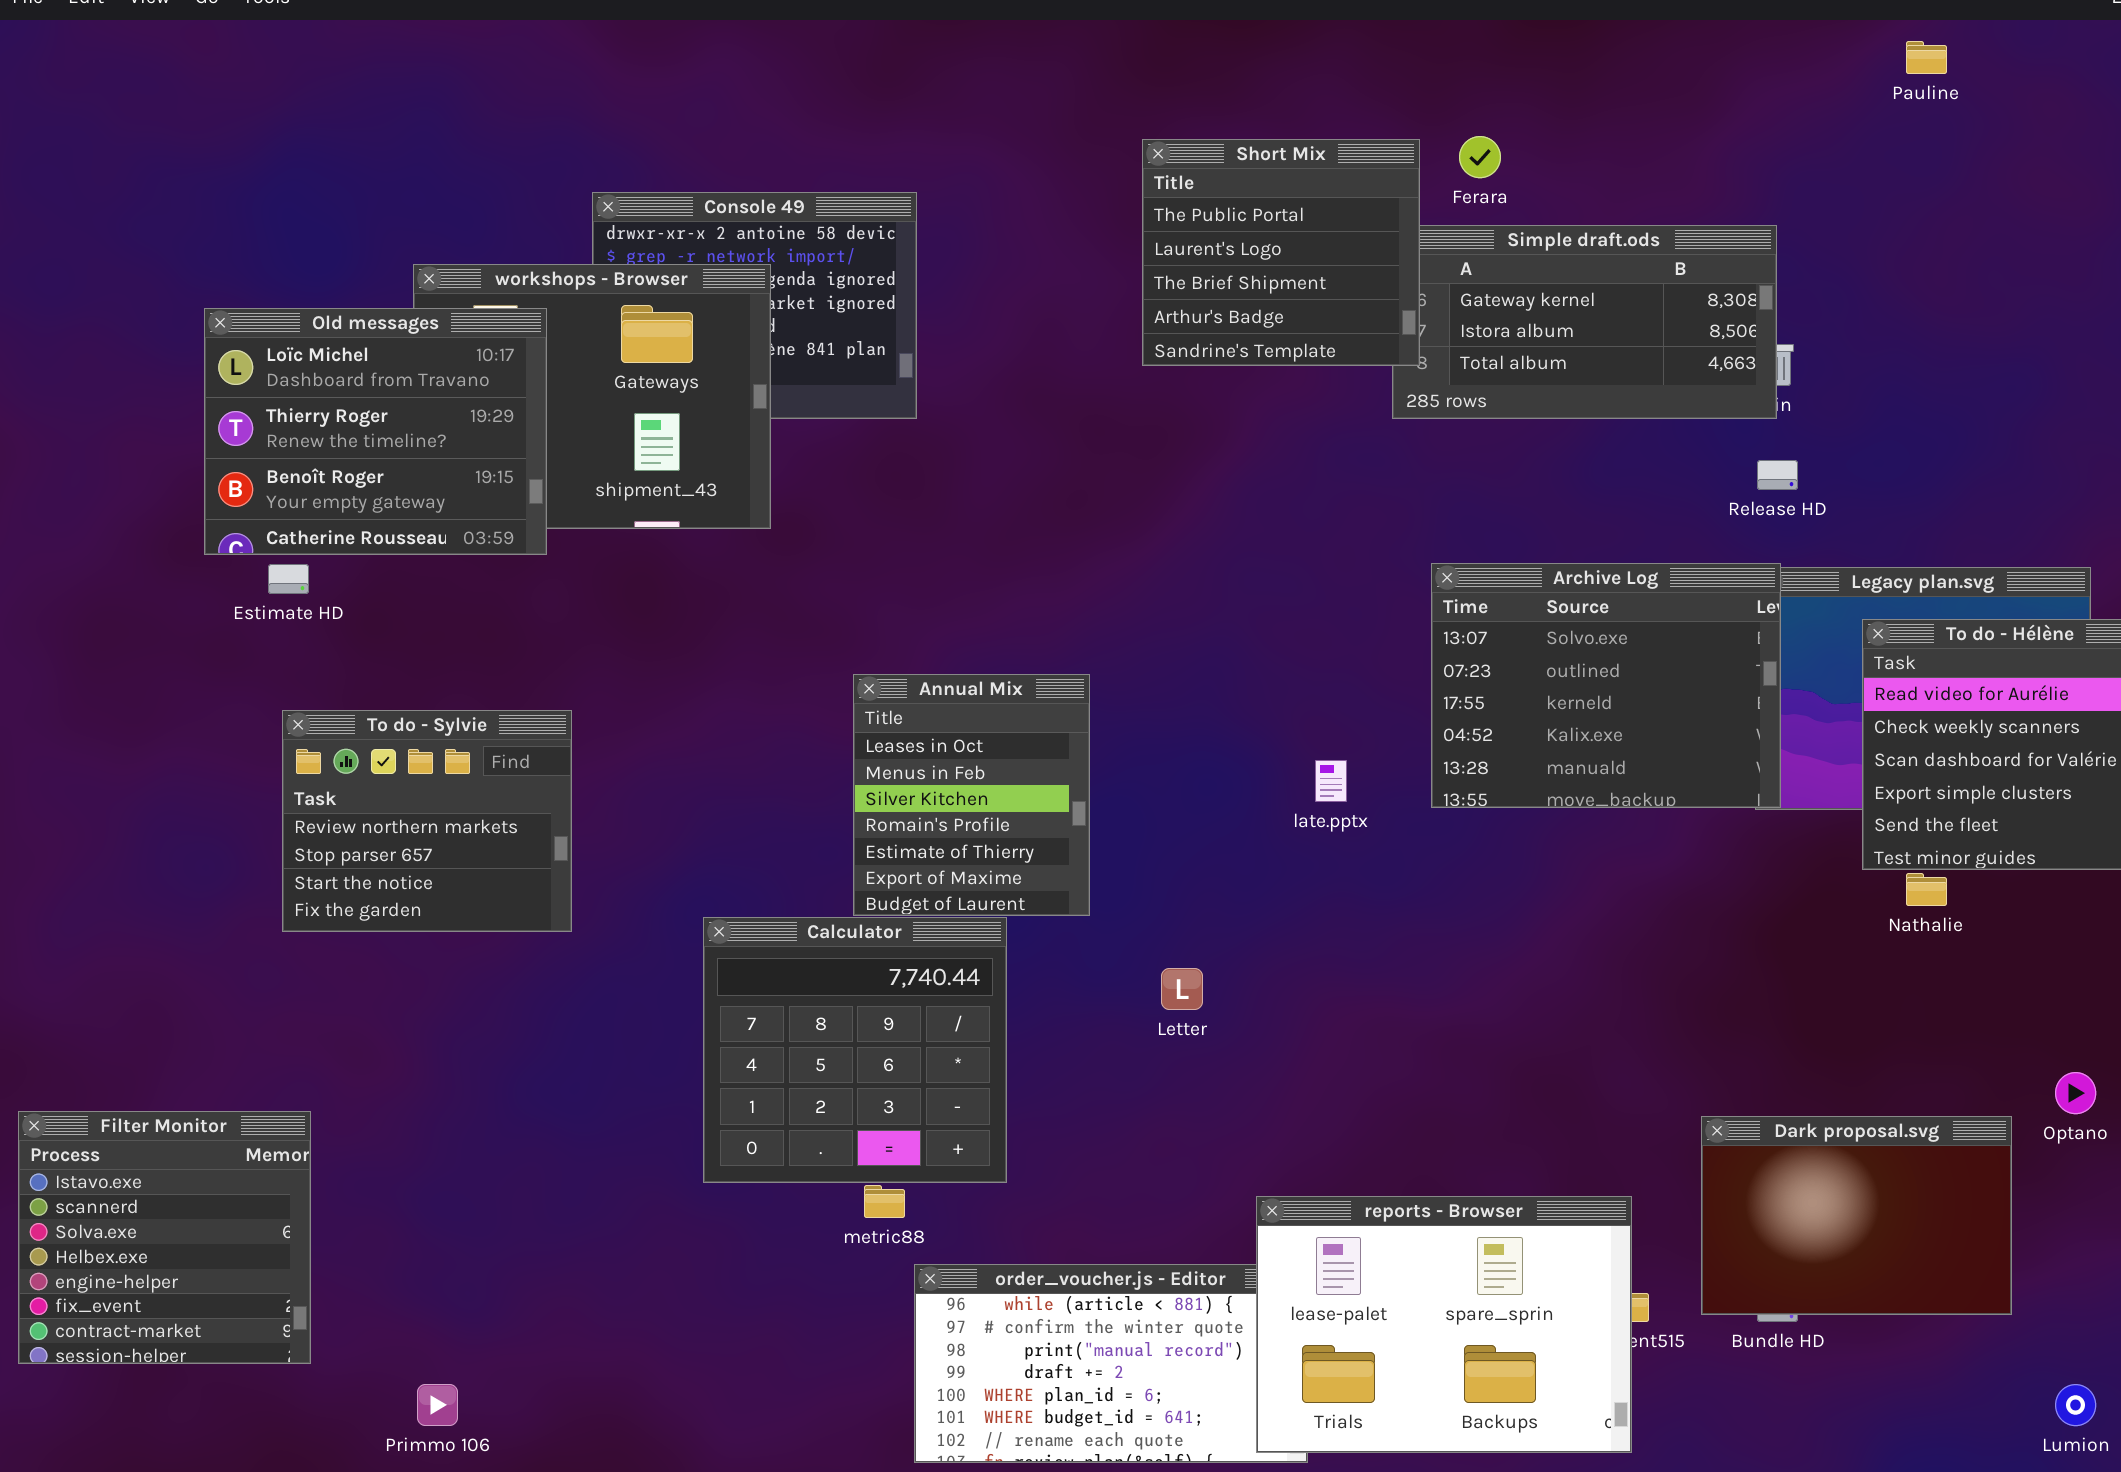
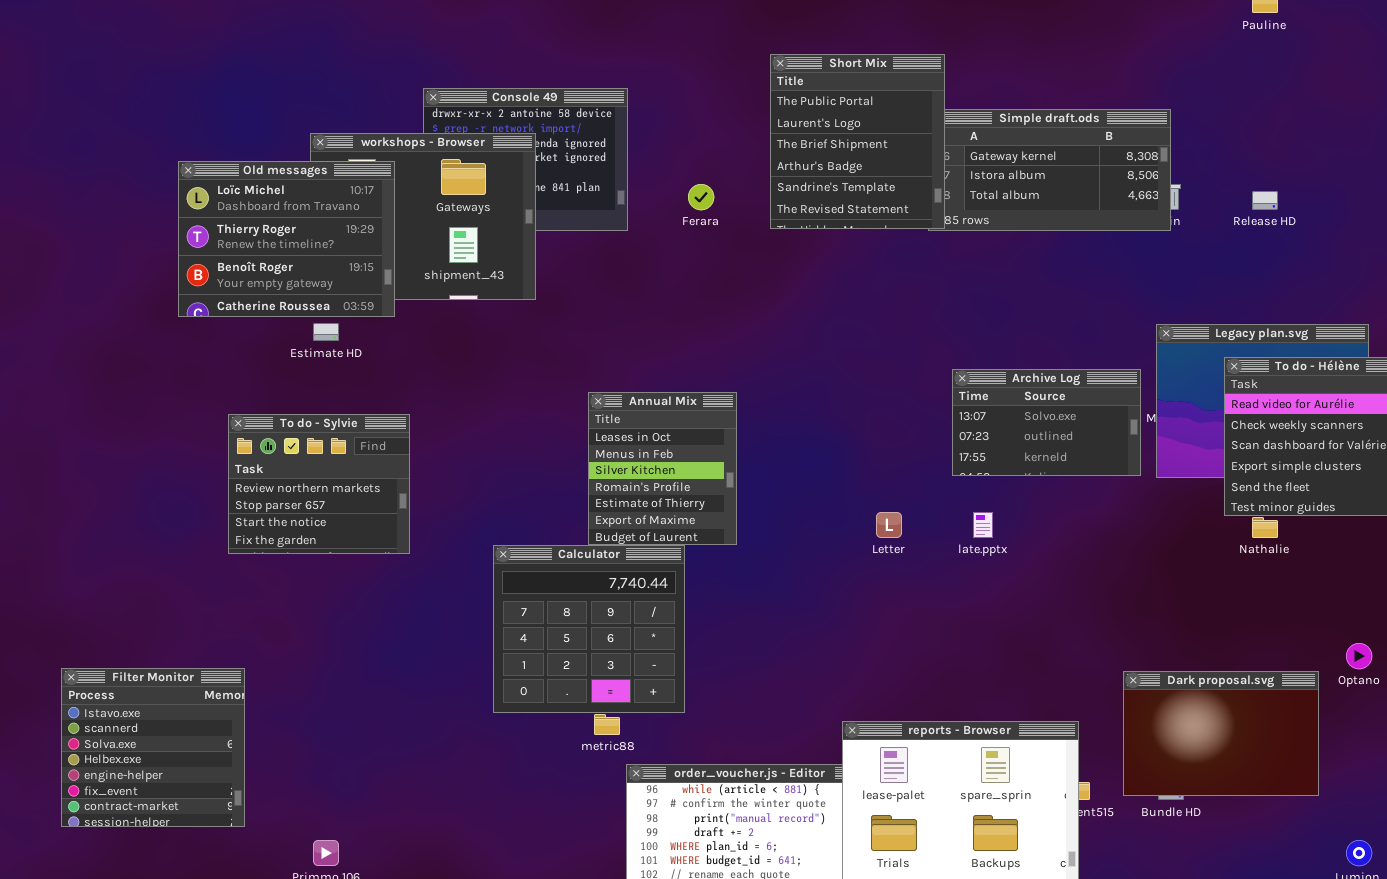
Ferara: [1459,136,1501,178] -> [688,184,714,210], moved
Short Mix: [1142,139,1420,366] -> [770,54,945,229], resized
Release HD: [1757,460,1798,490] -> [1252,191,1278,210], moved
Archive Log: [1431,563,1781,808] -> [952,369,1141,476], resized
Estimate HD: [268,564,309,594] -> [313,323,339,341], moved
late.pptx: [1315,760,1347,802] -> [973,512,993,538], moved
Letter: [1161,968,1203,1010] -> [876,512,902,538], moved

